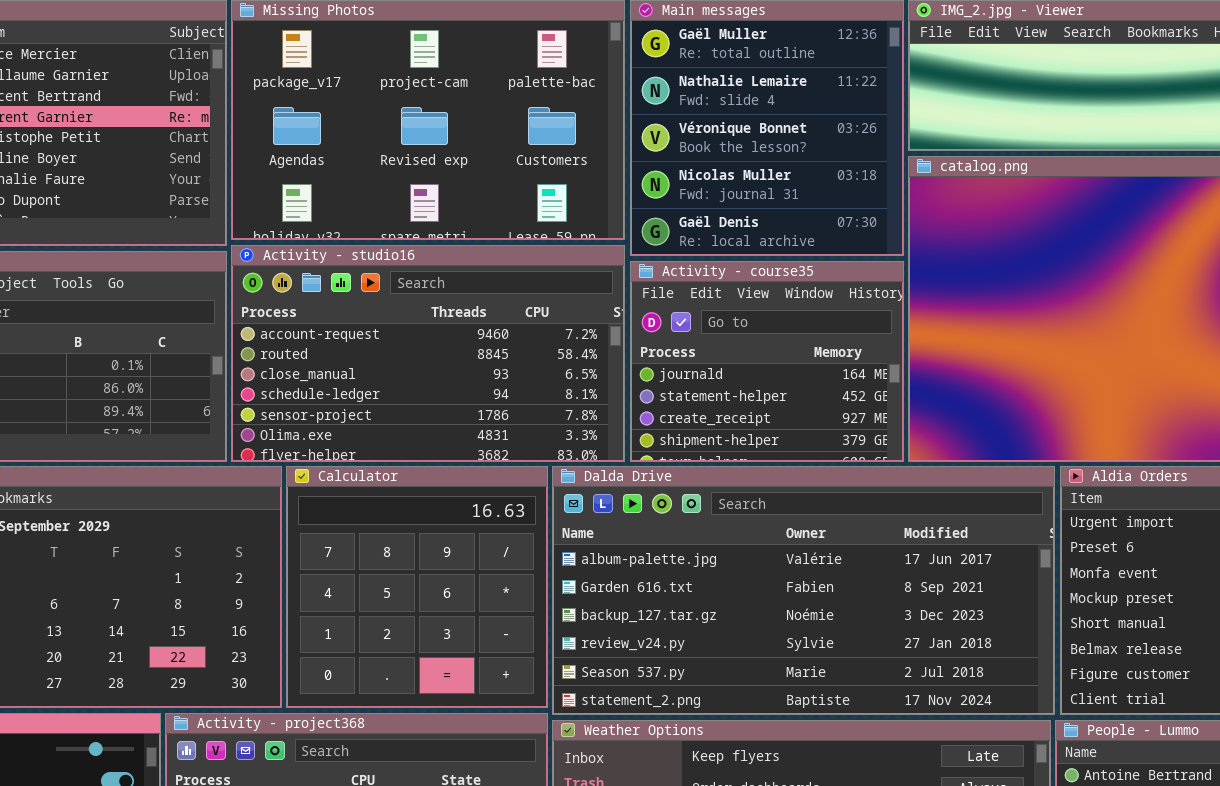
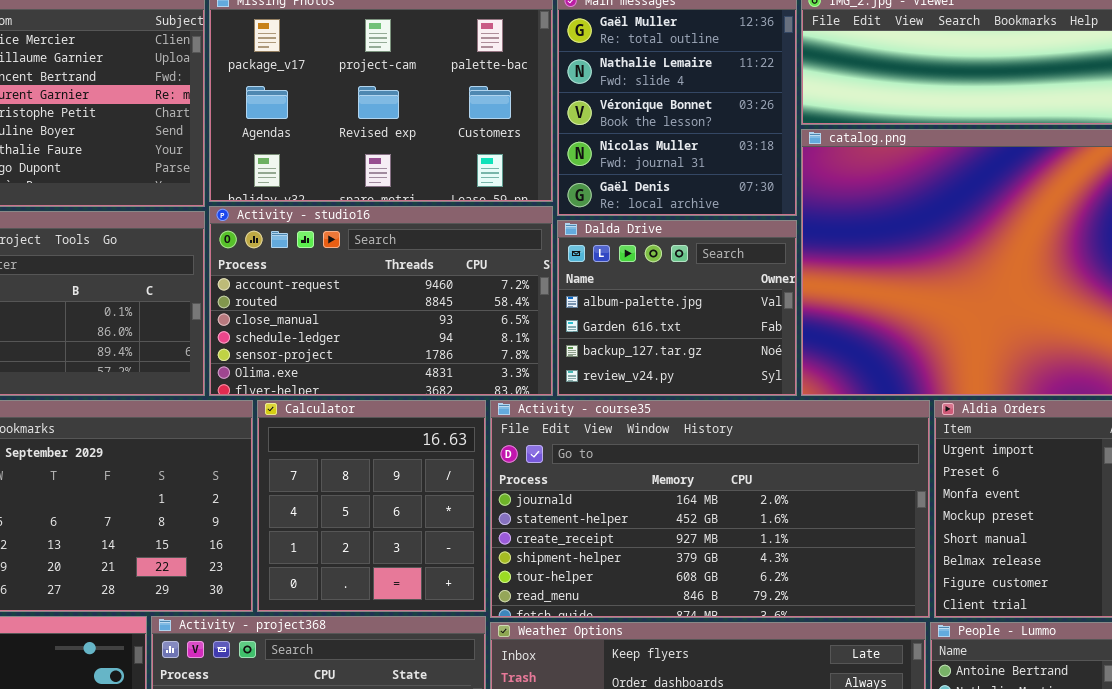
Activity - course35: [630,261,904,462] -> [490,400,930,618], moved, resized
Dalda Drive: [552,466,1055,715] -> [557,220,797,396], moved, resized

